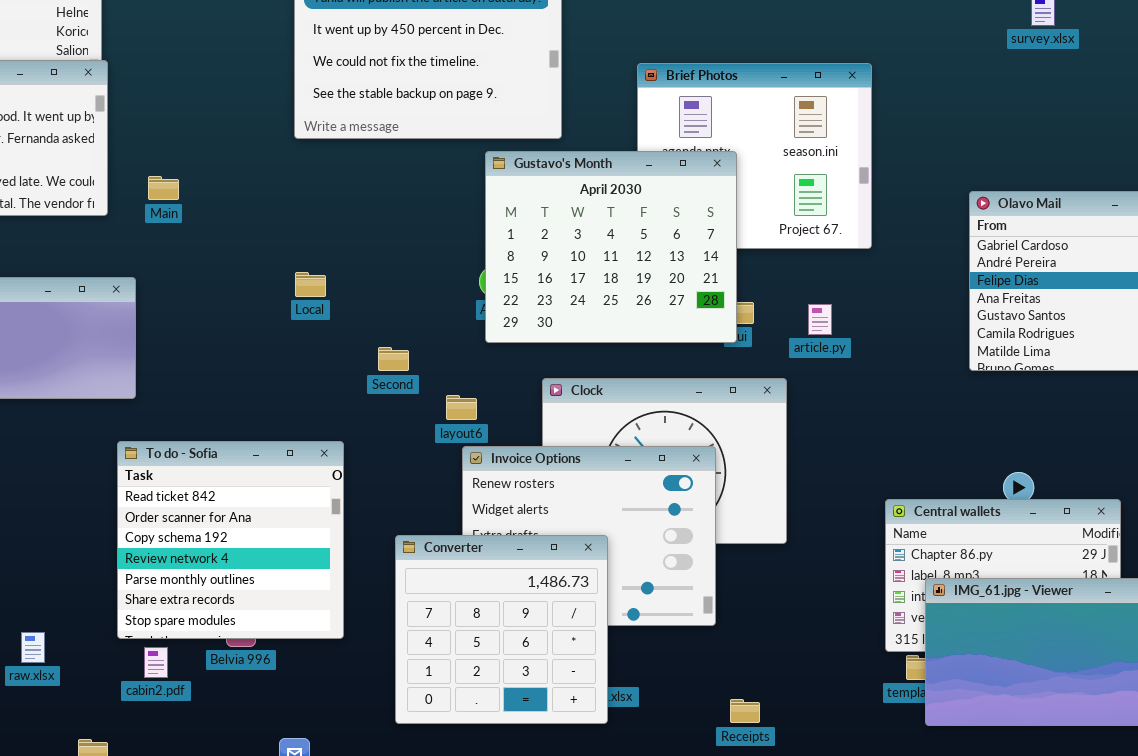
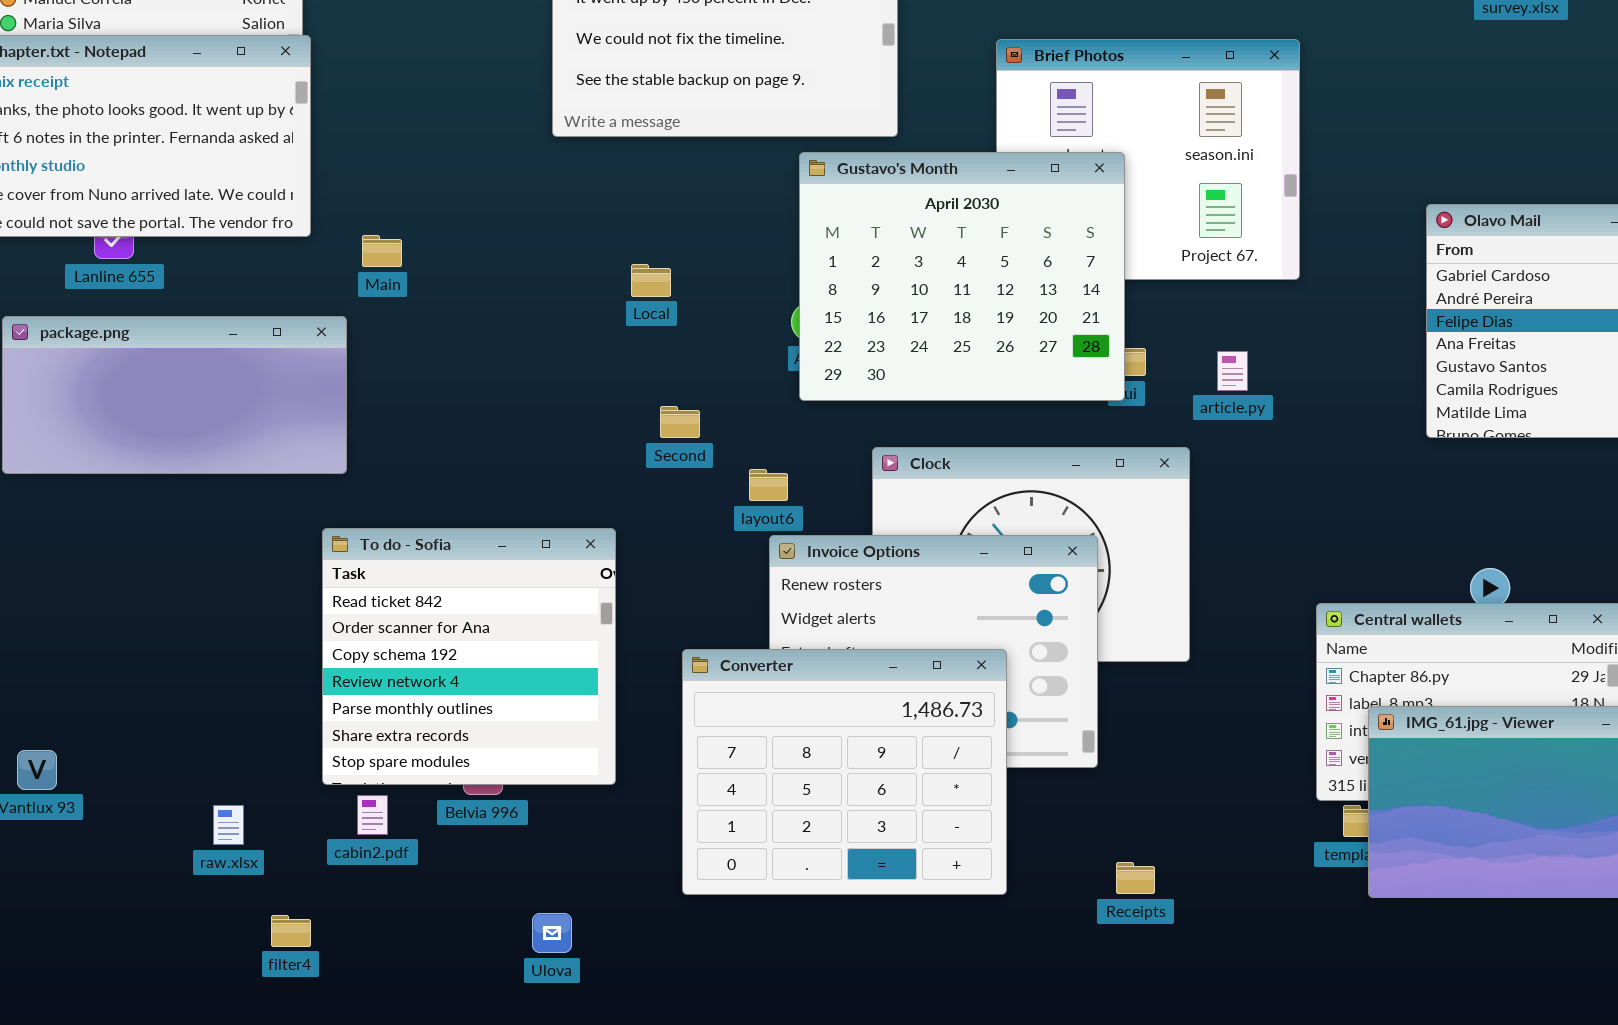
Main: [148,176,179,200] -> [362,235,402,267], moved
Local: [295,272,326,297] -> [631,264,671,297], moved
Converter: [395,535,608,724] -> [682,649,1007,895], resized
raw.xlsx: [21,632,45,663] -> [213,805,244,845], moved

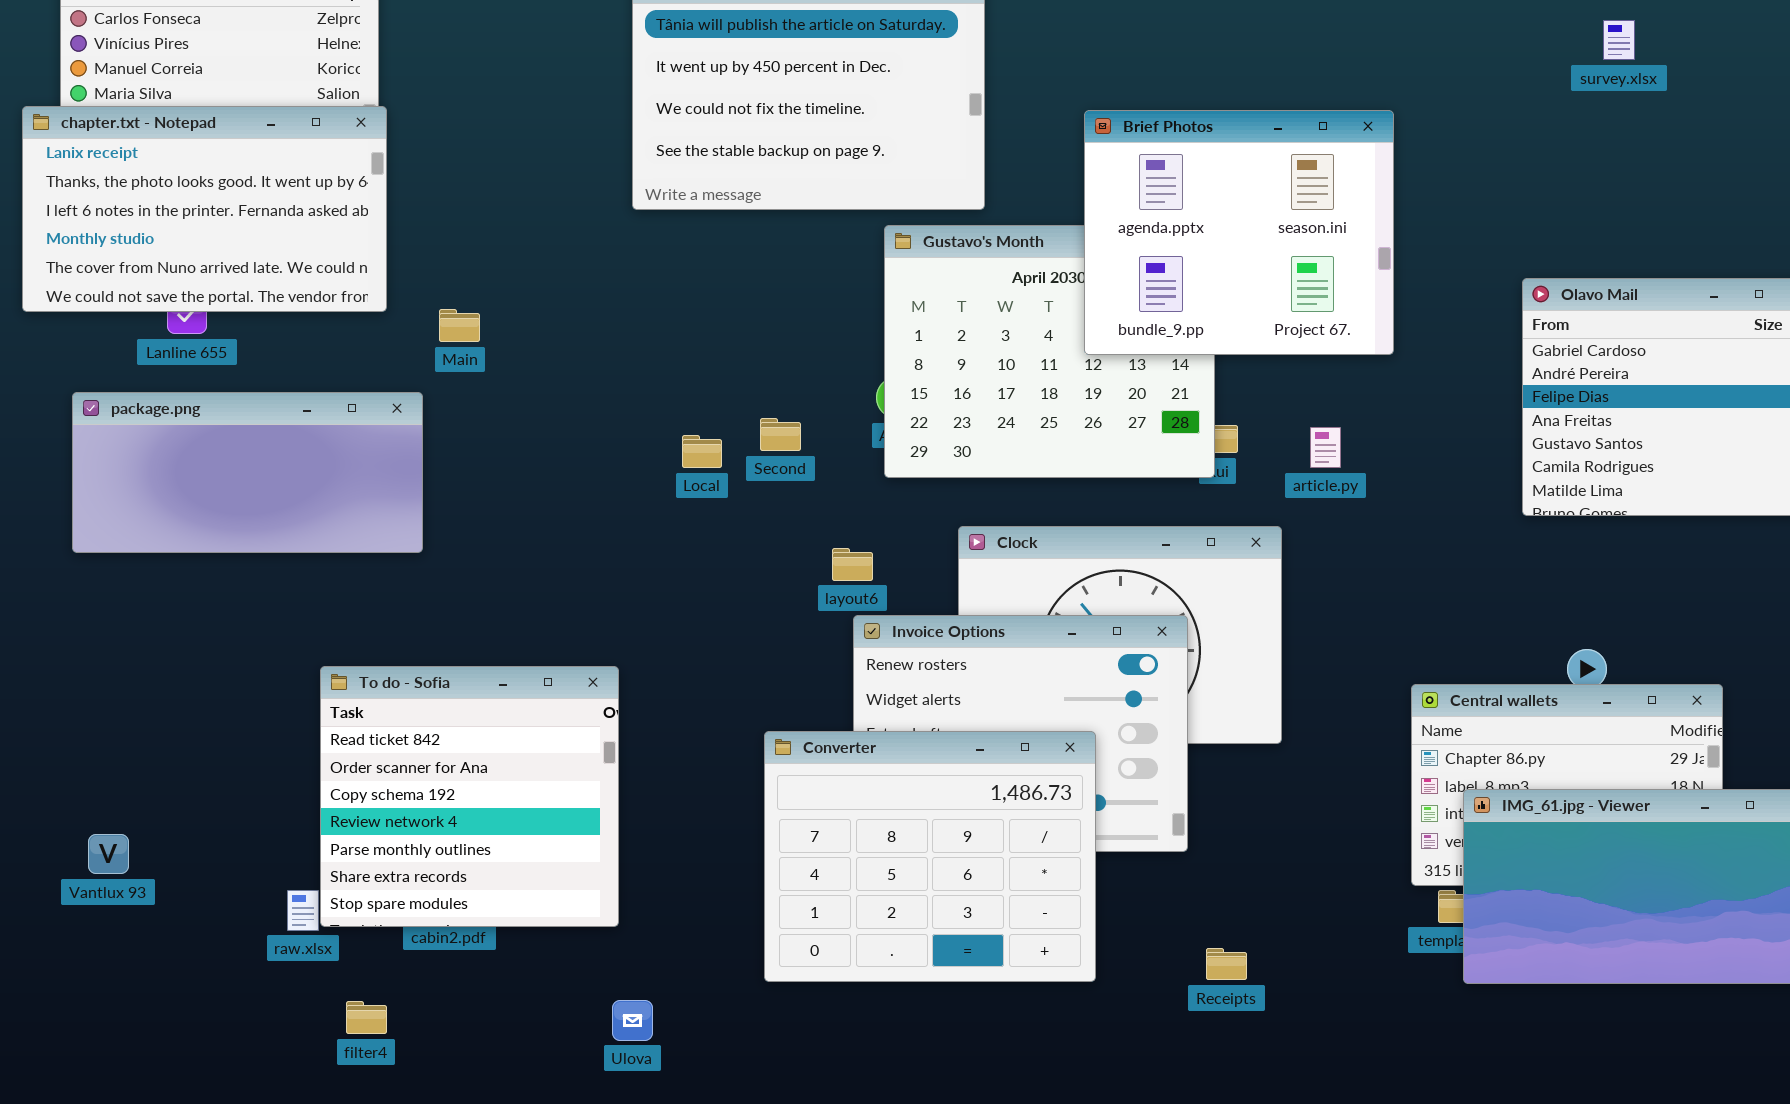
Brief Photos: [996,39,1300,280] -> [1084,110,1394,355], raised
Local: [631,264,671,297] -> [682,435,722,468], moved
Second: [660,406,700,438] -> [760,418,801,451], moved
To do - Sofia: [322,528,616,785] -> [320,666,619,927], moved

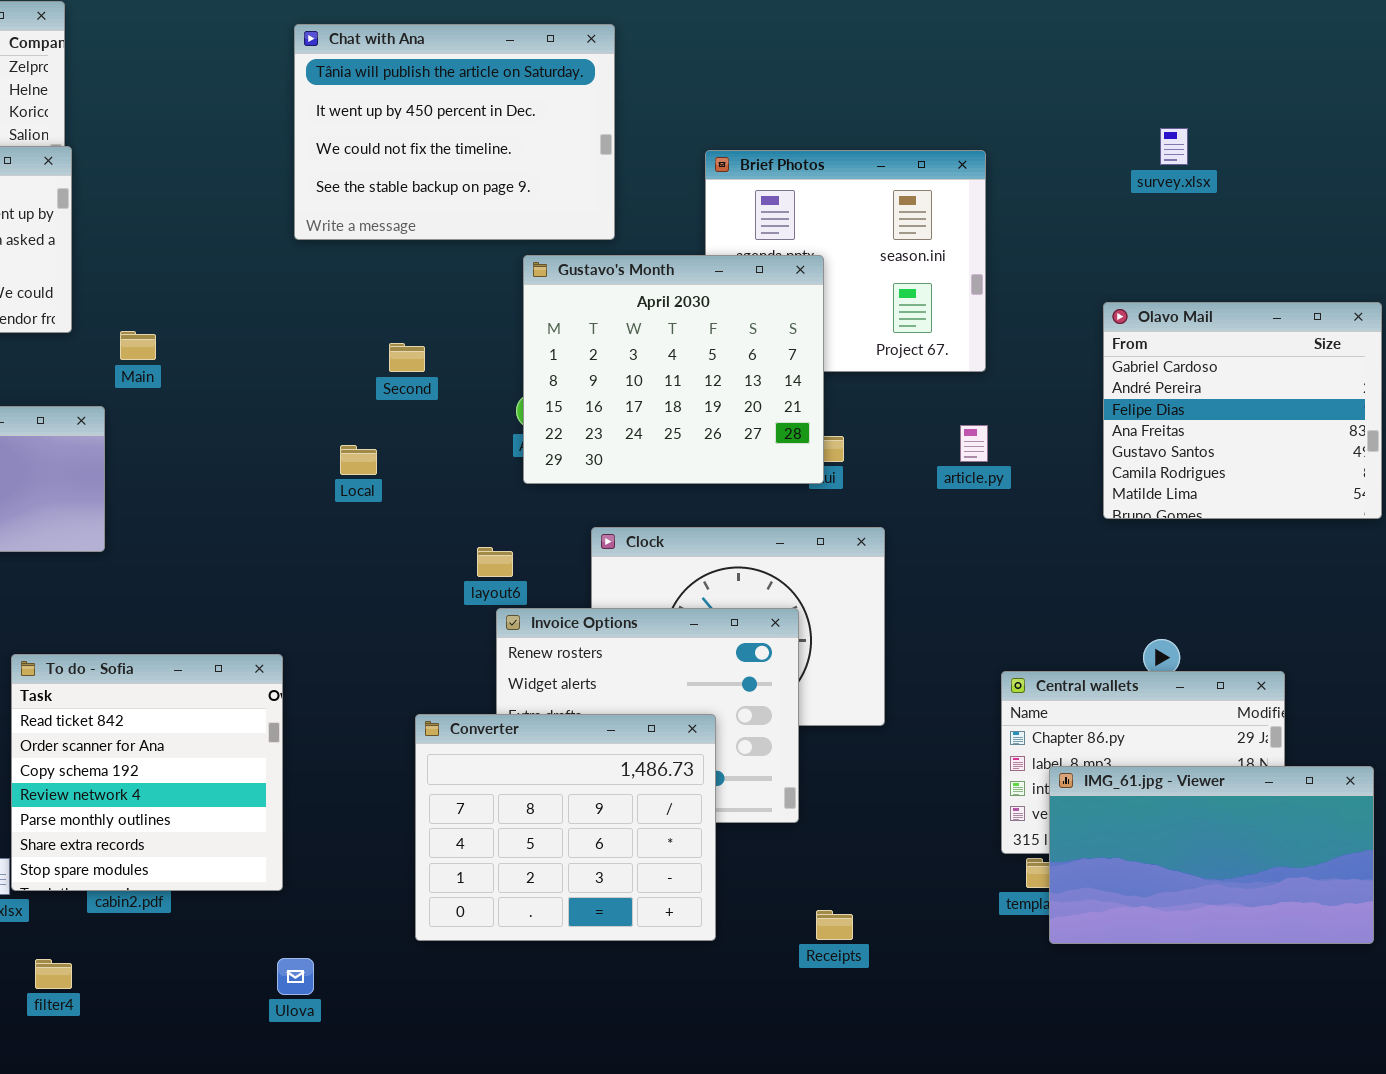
survey.xlsx: [1603,20,1635,60] -> [1160,128,1188,165], moved
Gustavo's Month: [884,225,1215,478] -> [523,255,824,484], raised
Second: [760,418,801,451] -> [389,343,425,372], moved
article.py: [1310,427,1341,468] -> [960,425,988,462], moved

